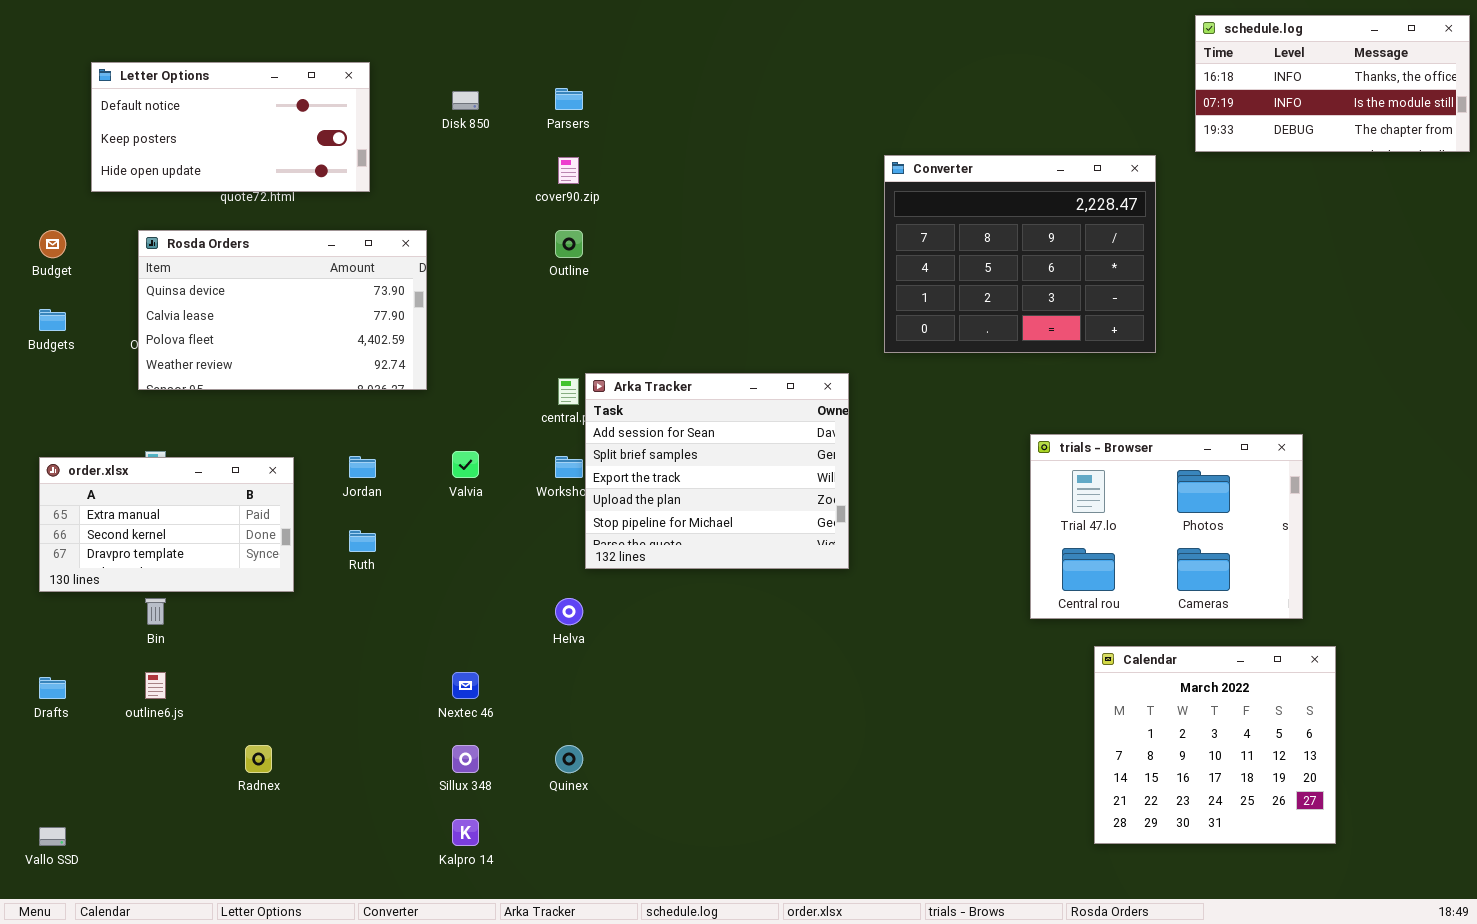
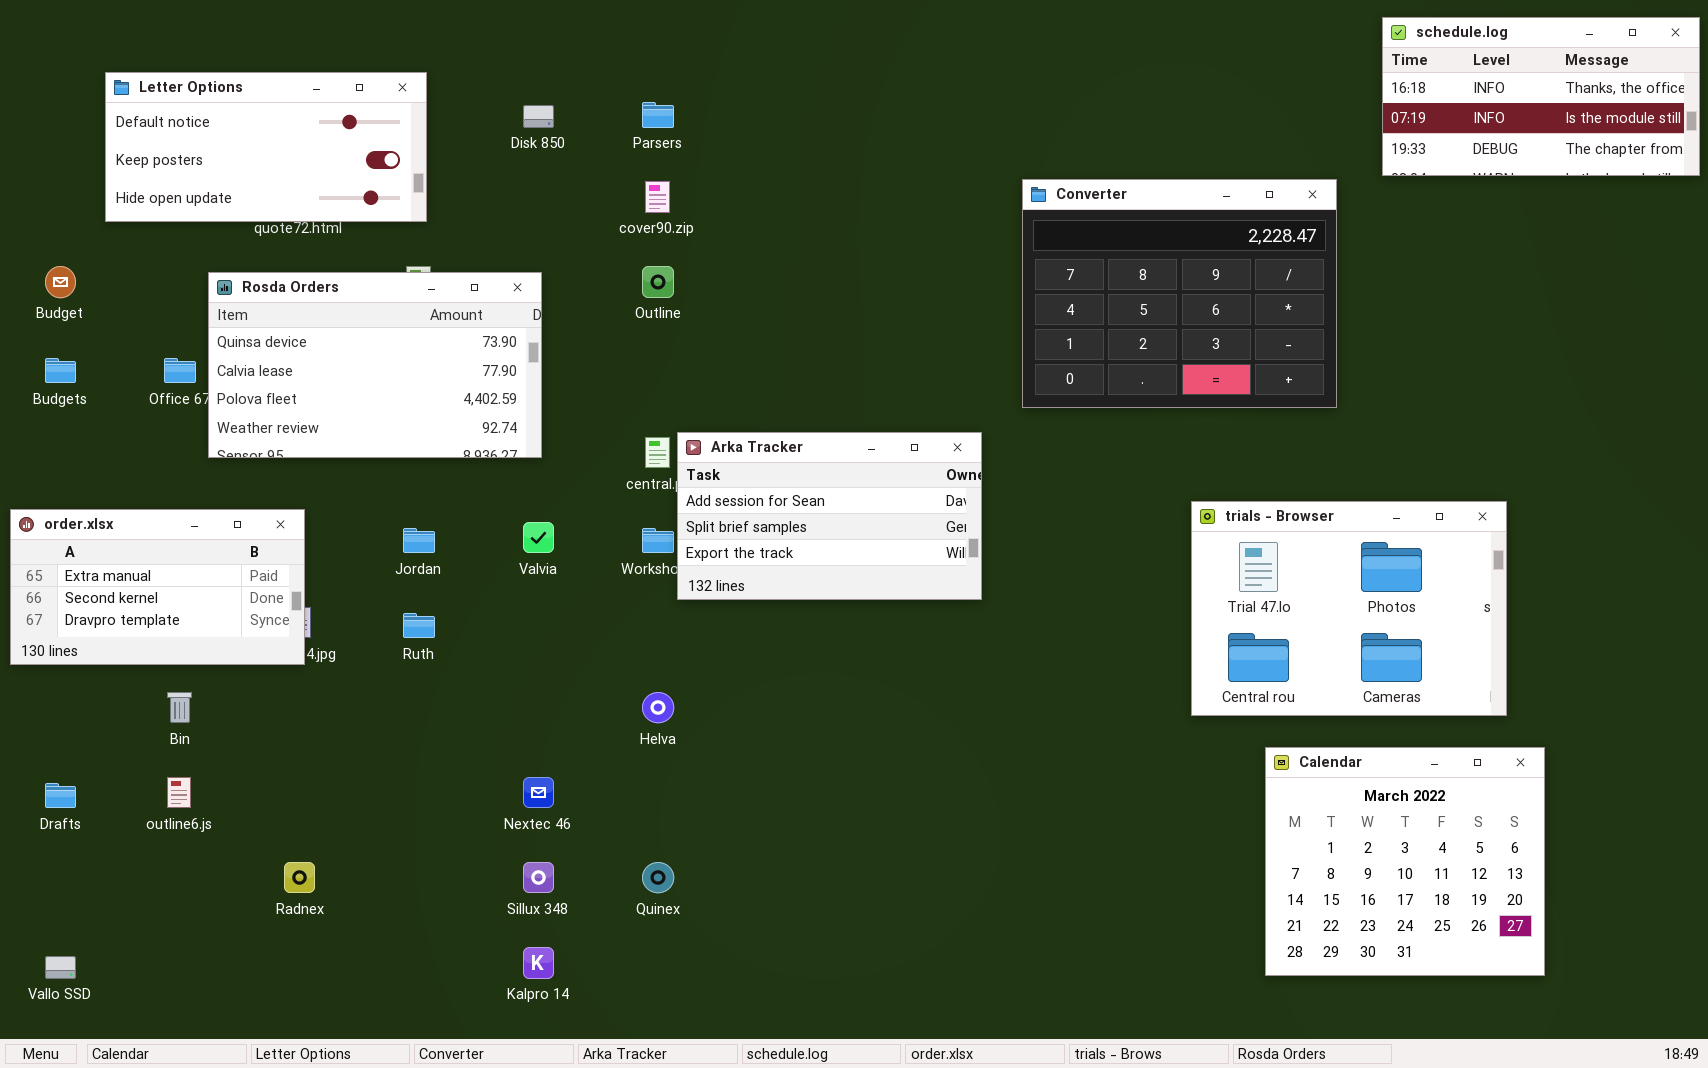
Rosda Orders: [138,230,427,390] -> [208,272,542,458], moved
Arka Tracker: [585,373,849,569] -> [677,432,982,600], resized
order.xlsx: [39,457,294,592] -> [10,509,305,665], moved

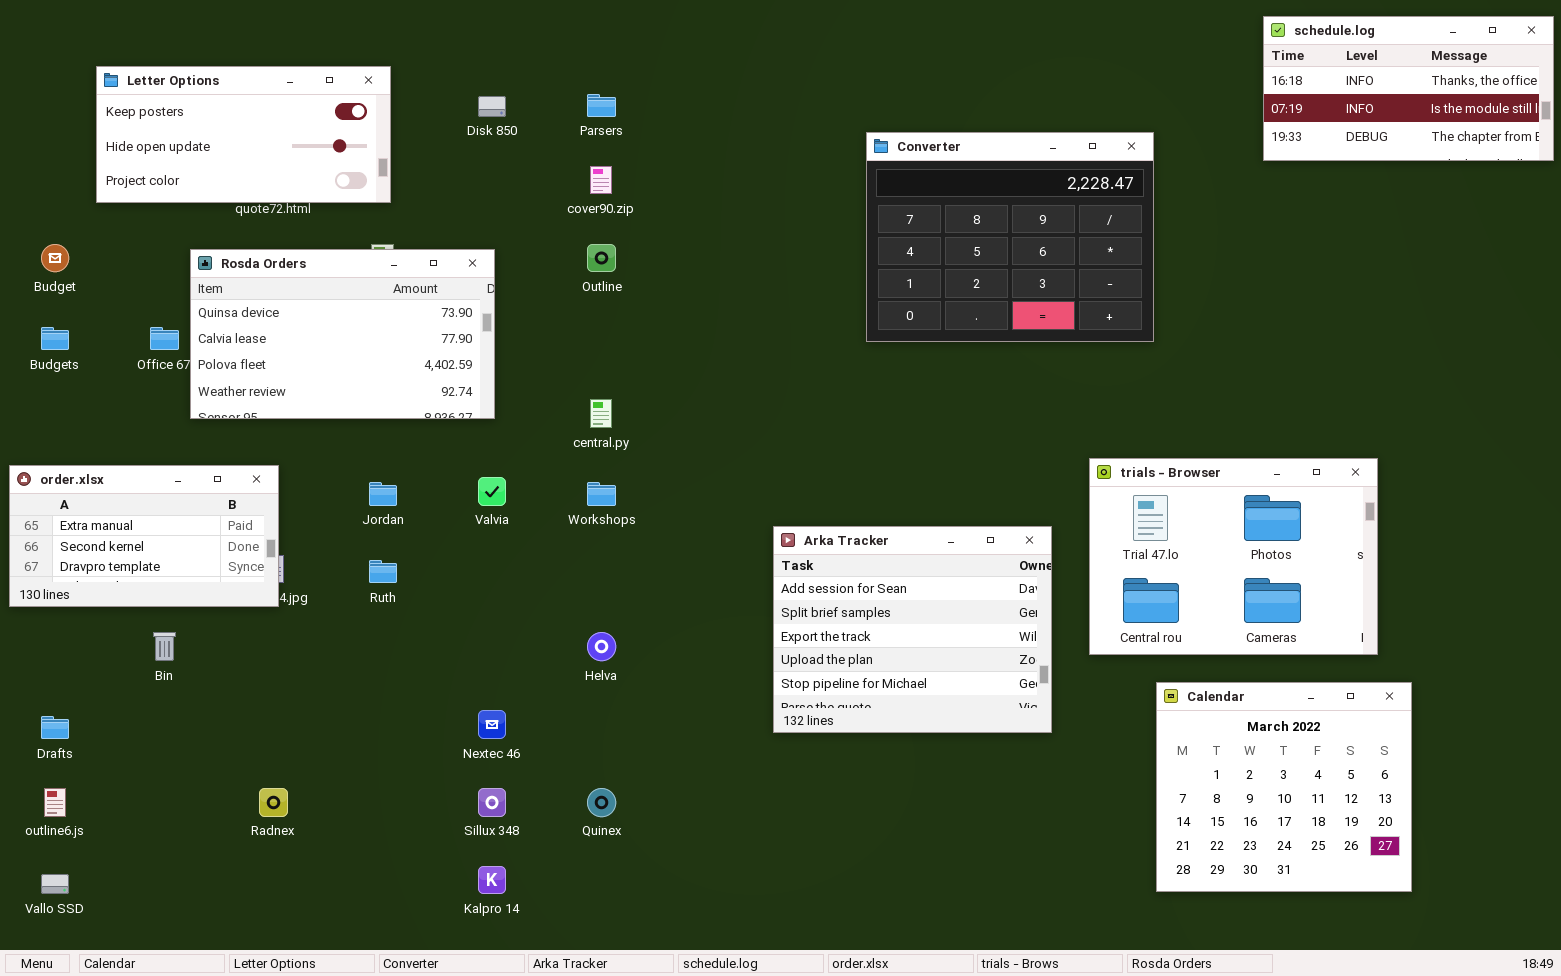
Letter Options: [105,72,427,222] -> [96,66,391,203], scrolled down 1 row
Converter: [1022,179,1337,408] -> [866,132,1154,342], moved
Arka Tracker: [677,432,982,600] -> [773,526,1052,733], moved, resized
outline6.js: [167,777,191,808] -> [44,788,66,817], moved

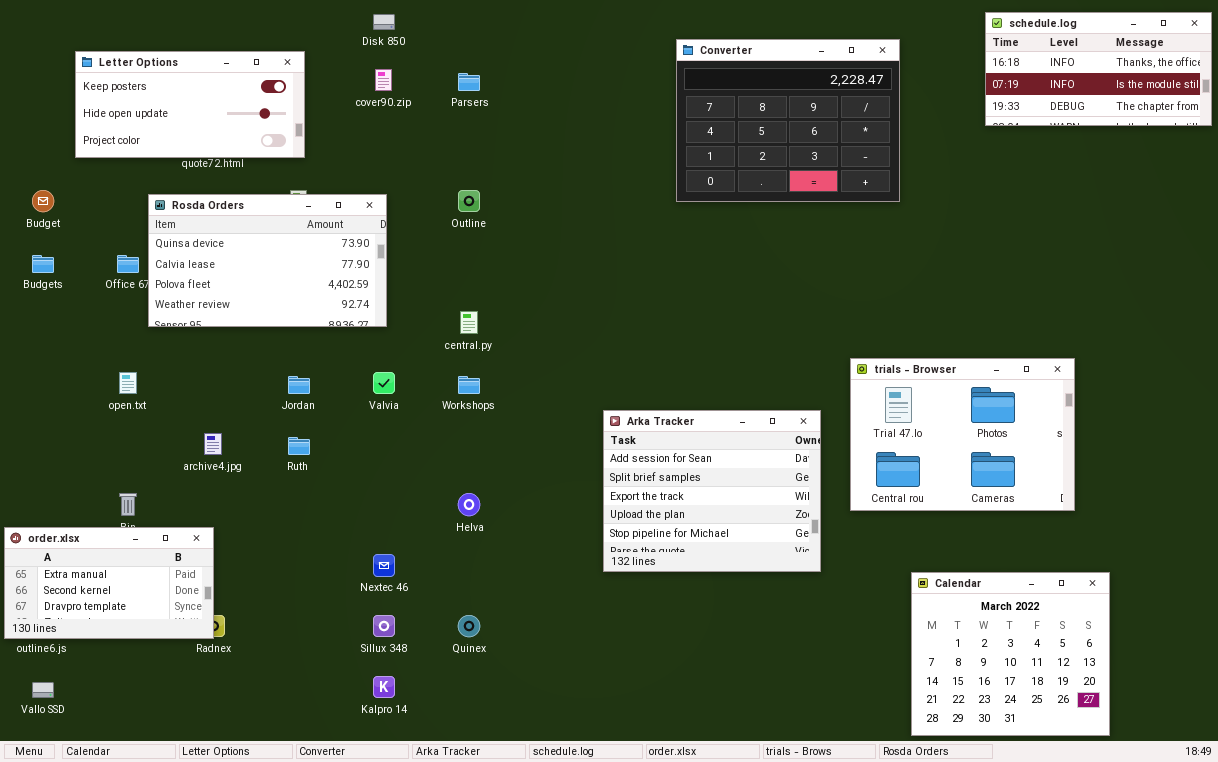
Disk 850: [478,96,506,117] -> [373,14,395,30], moved
Converter: [866,132,1154,342] -> [676,39,900,202], moved
cover90.zip: [590,166,612,194] -> [375,69,392,91], moved
order.xlsx: [9,465,279,607] -> [4,527,214,639], moved
Calendar: [1156,682,1412,892] -> [911,572,1110,736], moved

